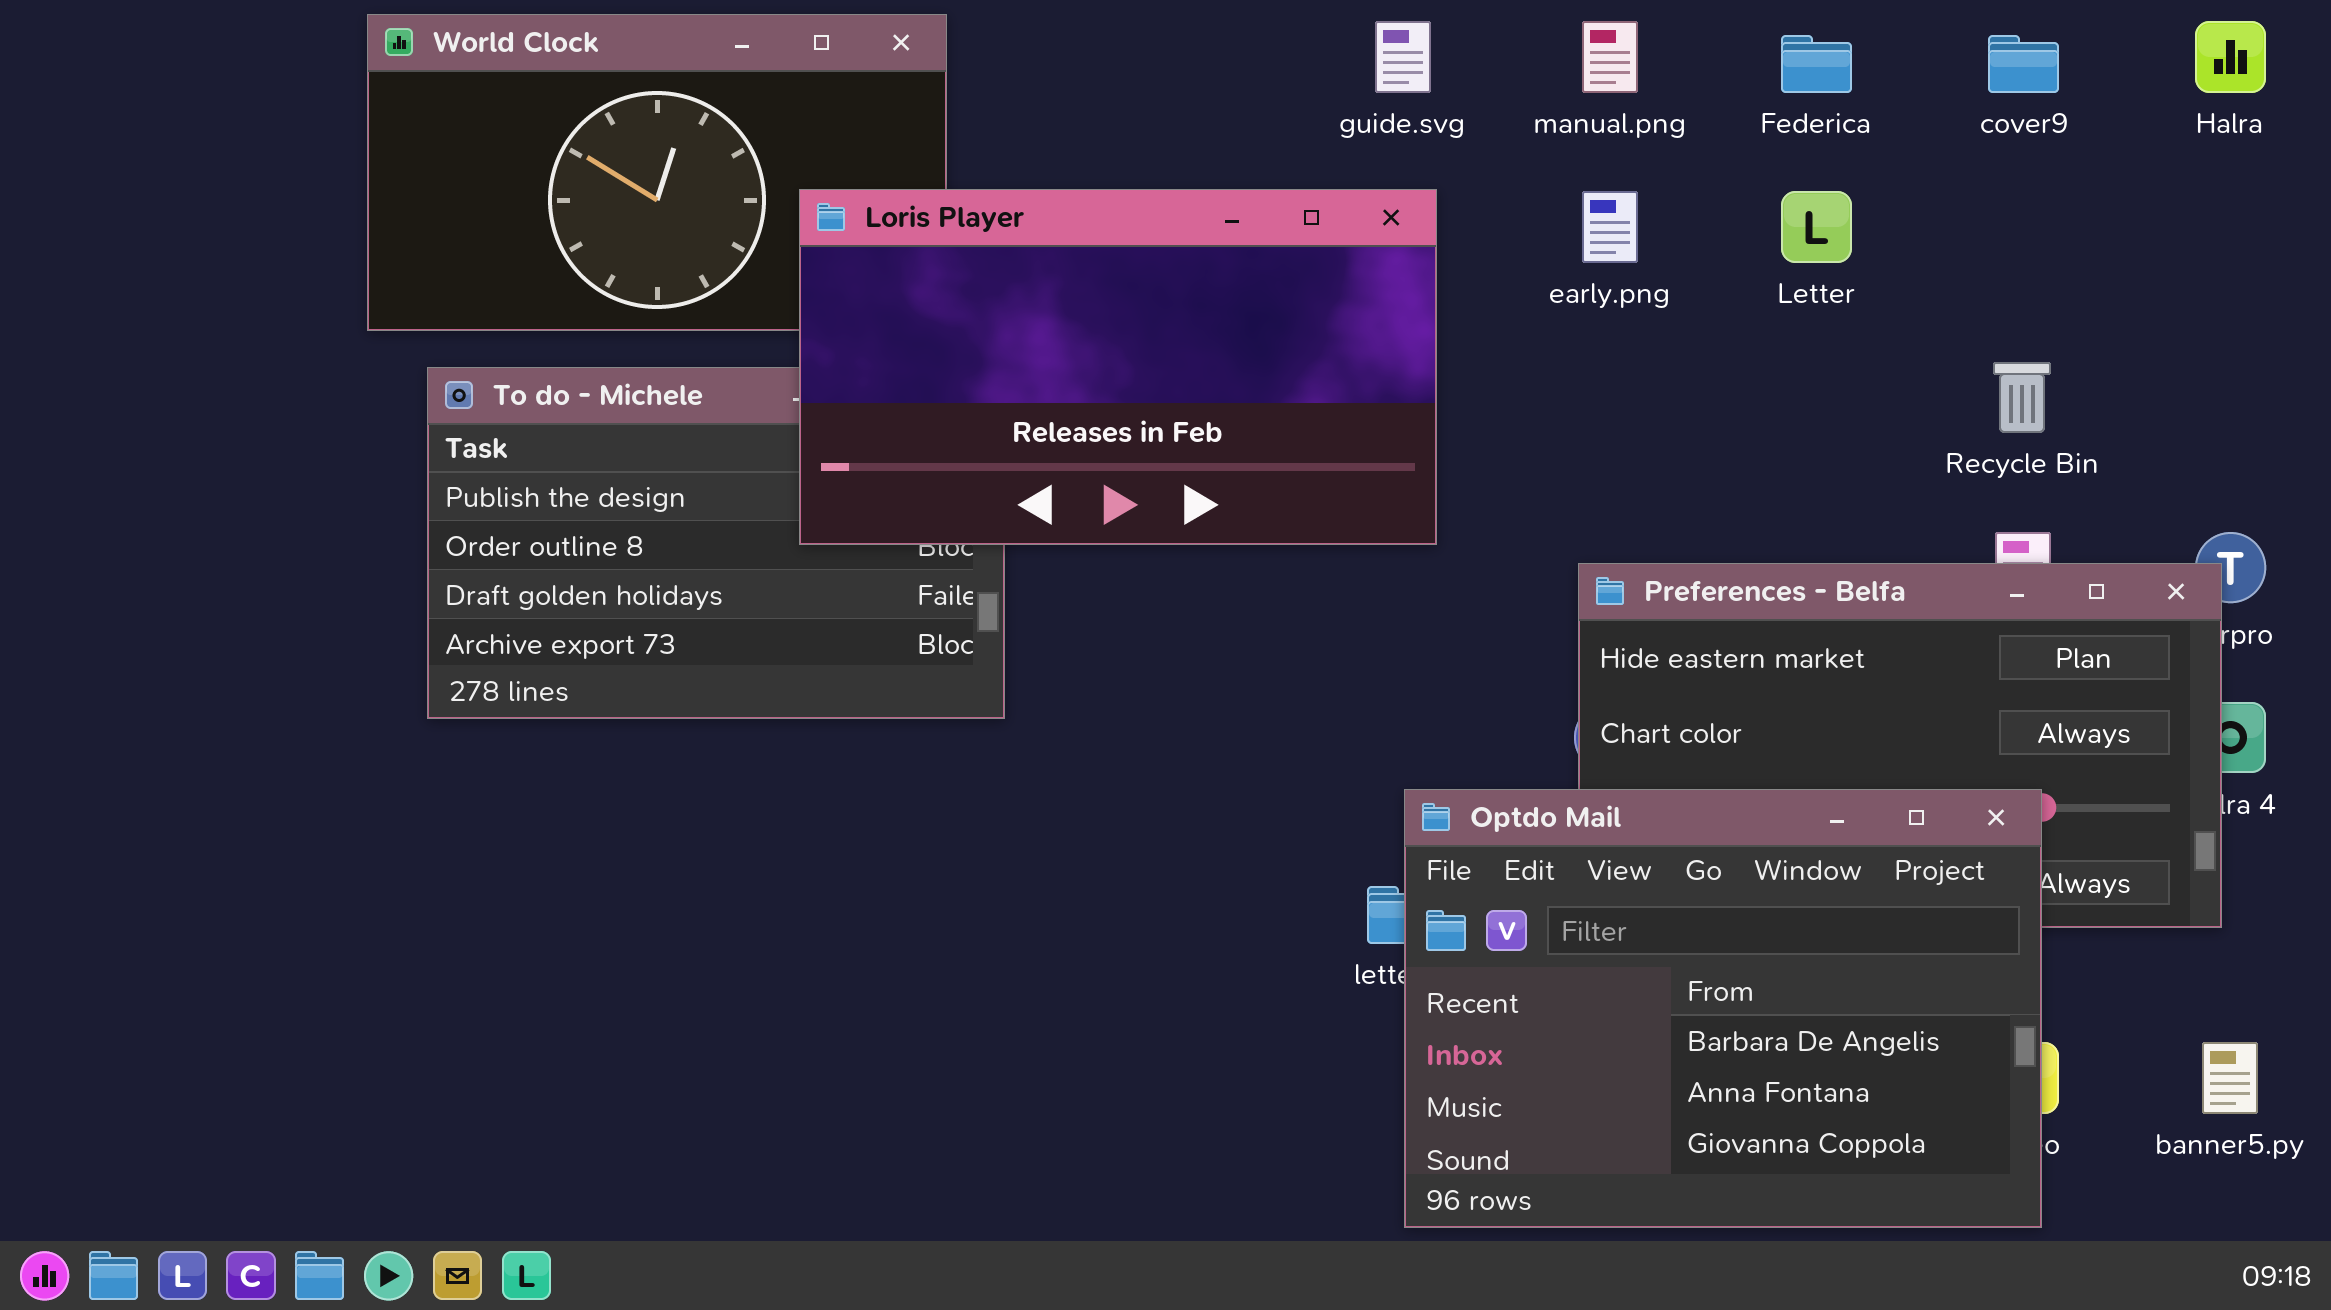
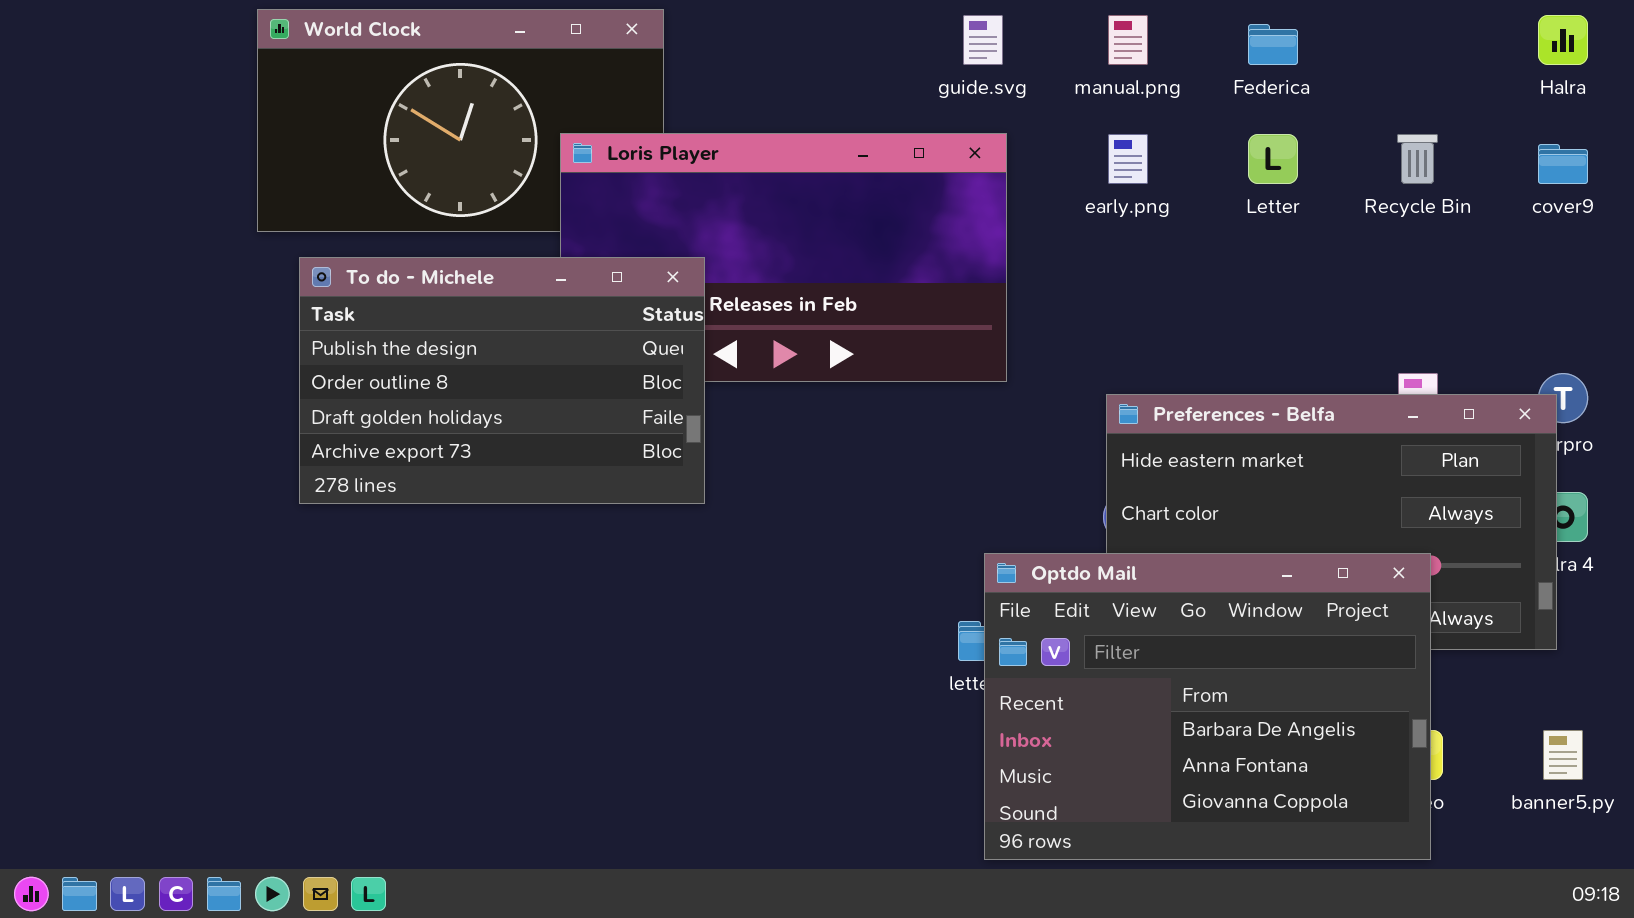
cover9: [1988,35,2059,93] -> [1538,144,1588,184], moved
Recycle Bin: [1993,362,2051,433] -> [1397,134,1438,184], moved
To do - Michele: [427,367,1005,719] -> [299,257,705,504], raised

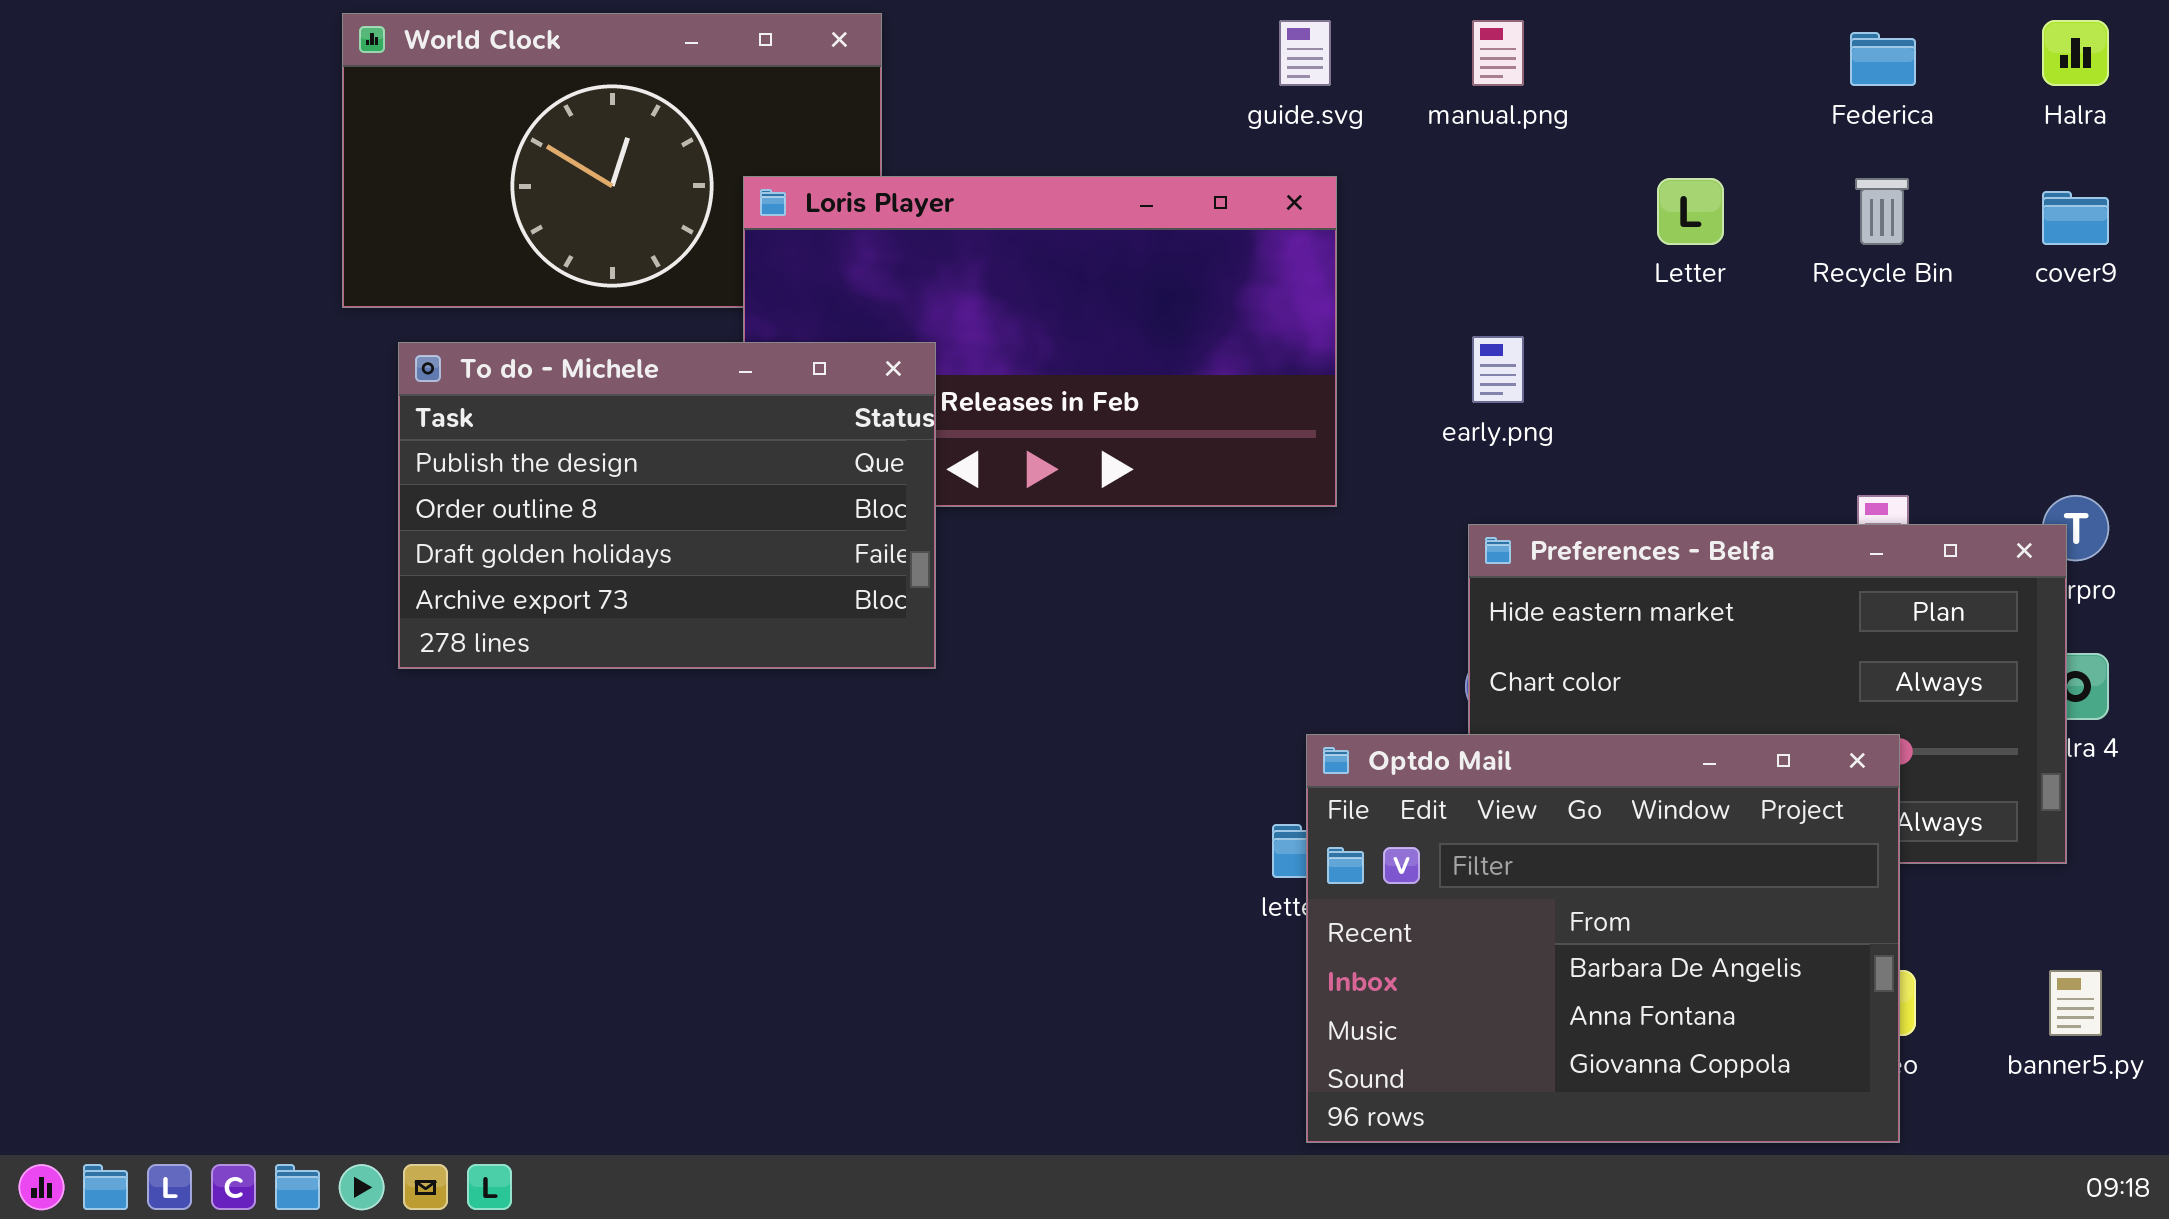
Federica: [1248,24,1298,65] -> [1850,32,1916,86], moved
early.png: [1108,134,1148,184] -> [1472,336,1524,403], moved

